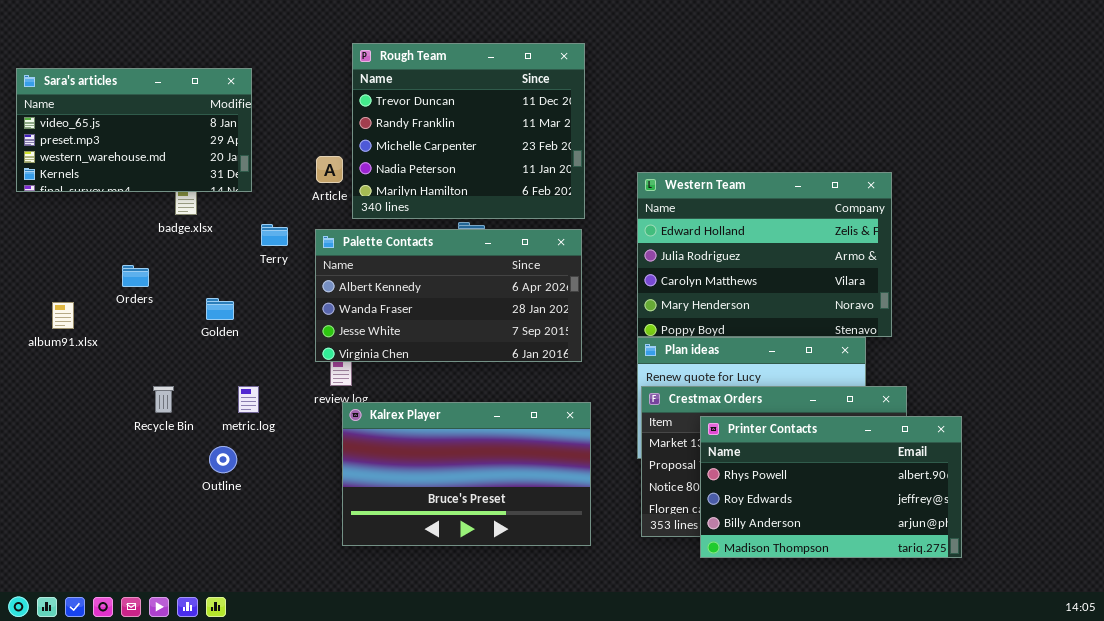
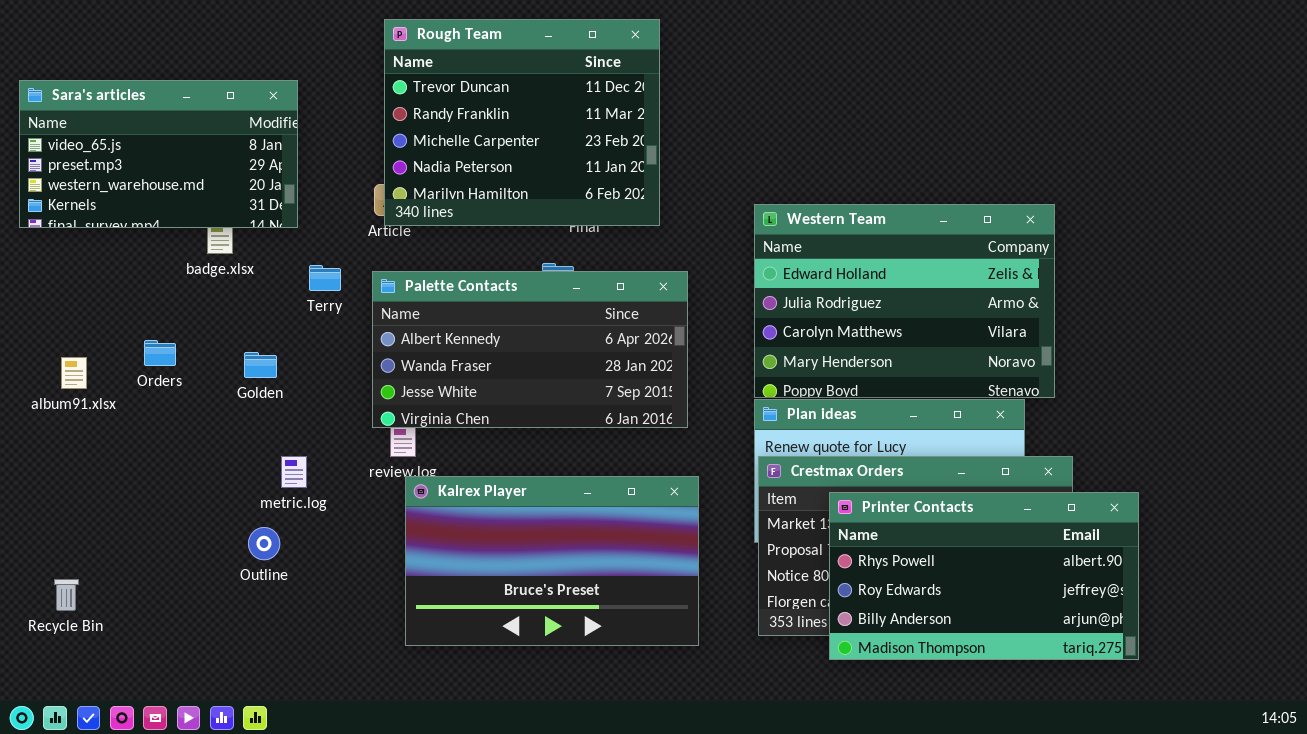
Rough Team: [352,43,585,219] -> [384,19,660,226], moved
Orders: [122,265,149,287] -> [144,340,176,366], moved
Recycle Bin: [153,386,174,413] -> [54,579,79,611], moved

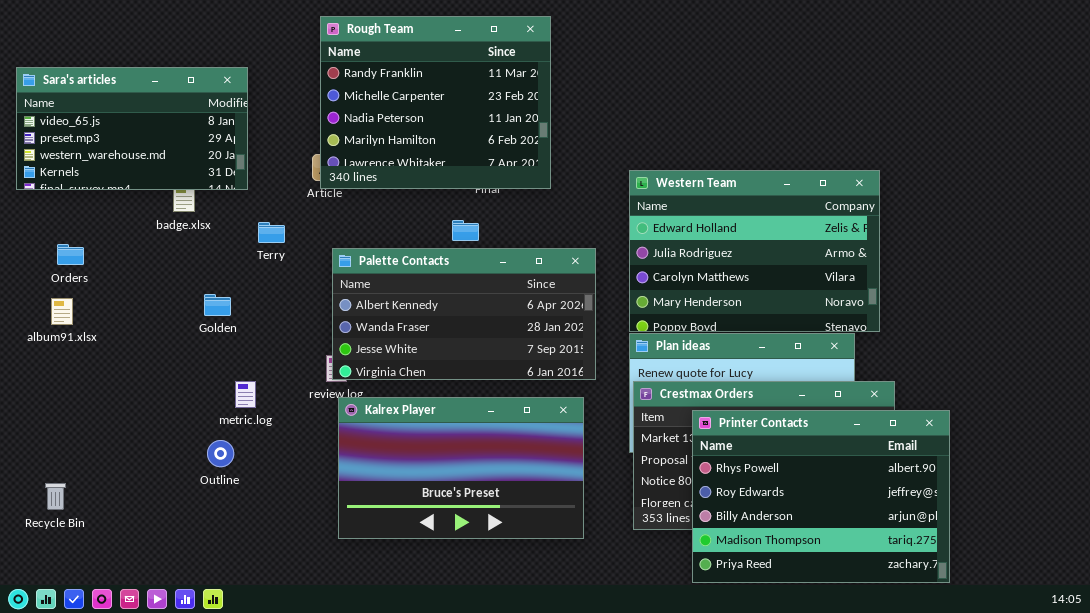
Rough Team: [384,19,660,226] -> [320,16,551,189], scrolled down 1 row
Palette Contacts: [372,271,688,428] -> [332,248,596,380], moved
Orders: [144,340,176,366] -> [57,244,84,265], moved
Printer Contacts: [829,492,1139,660] -> [692,410,950,583], resized

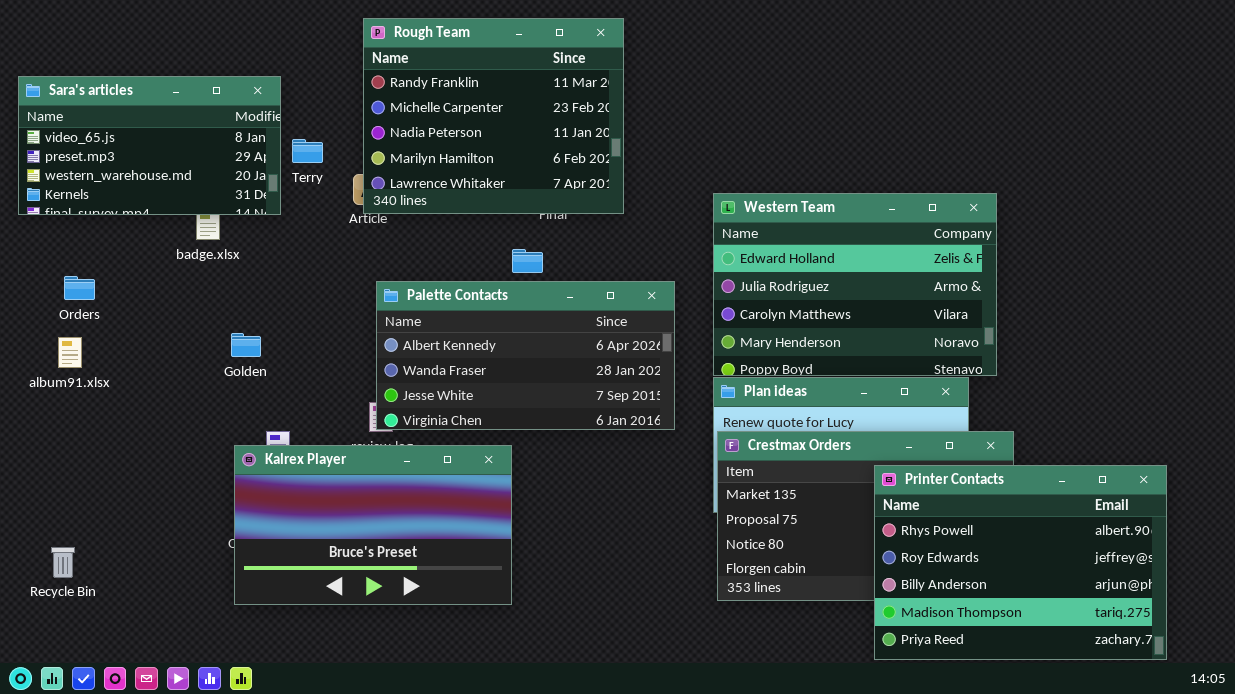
Terry: [258,222,285,243] -> [292,139,323,163], moved
Kalrex Player: [338,397,584,539] -> [234,445,512,605], moved
Printer Contacts: [692,410,950,583] -> [874,465,1167,660], moved

